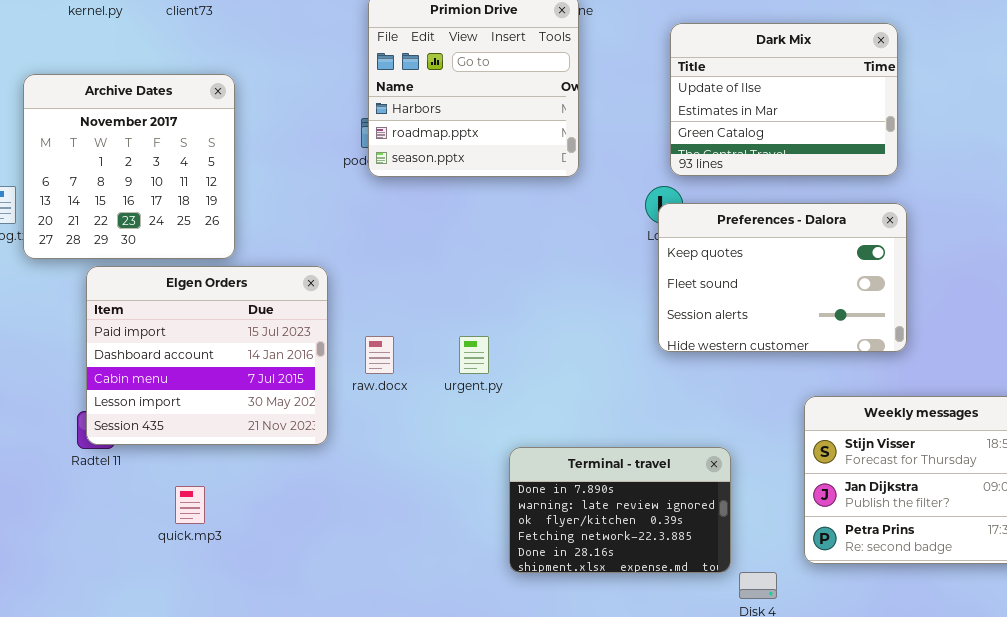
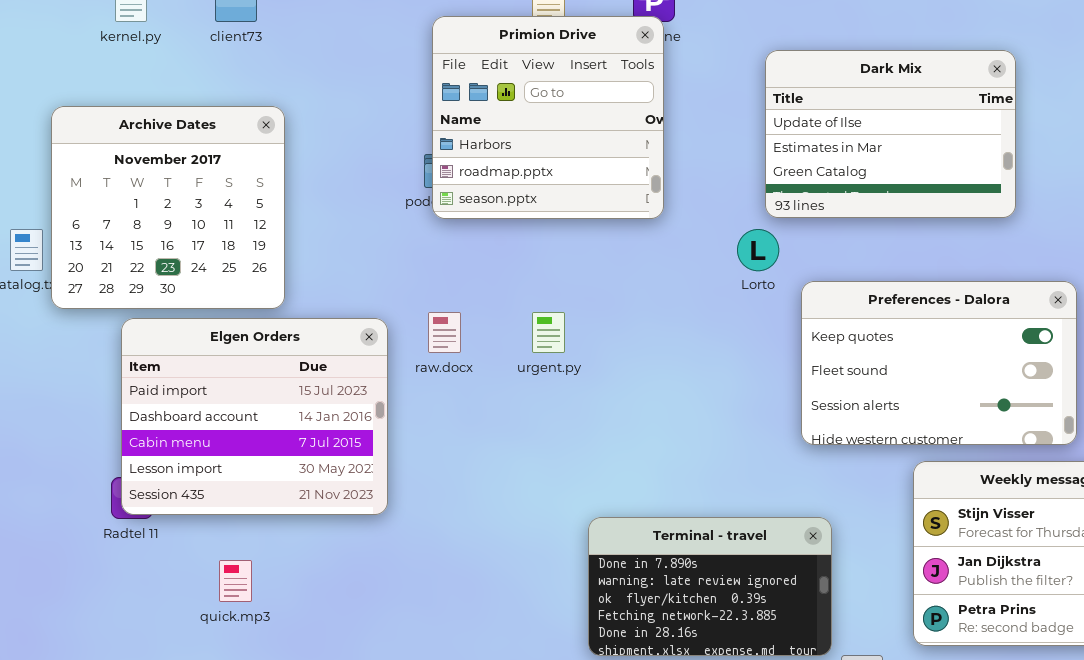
Preferences - Dalora: [658,203,907,352] -> [801,281,1077,445], moved
raw.docx: [365,336,394,374] -> [428,312,461,353], moved
urgent.py: [459,336,489,374] -> [532,312,565,353], moved

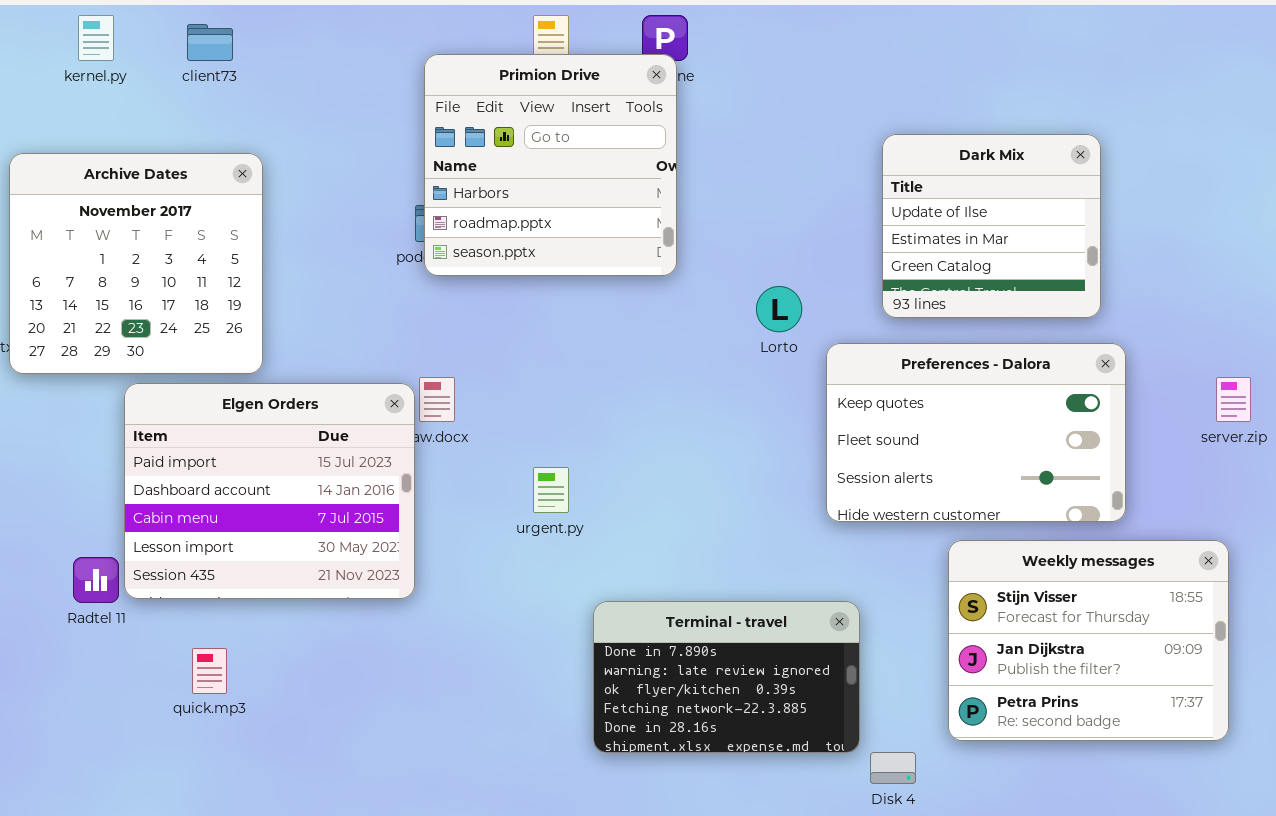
Dark Mix: [765,50,1016,218] -> [882,134,1101,318], moved, resized
urgent.py: [532,312,565,353] -> [533,467,569,513], moved
Elgen Orders: [121,318,388,515] -> [124,383,415,599], moved

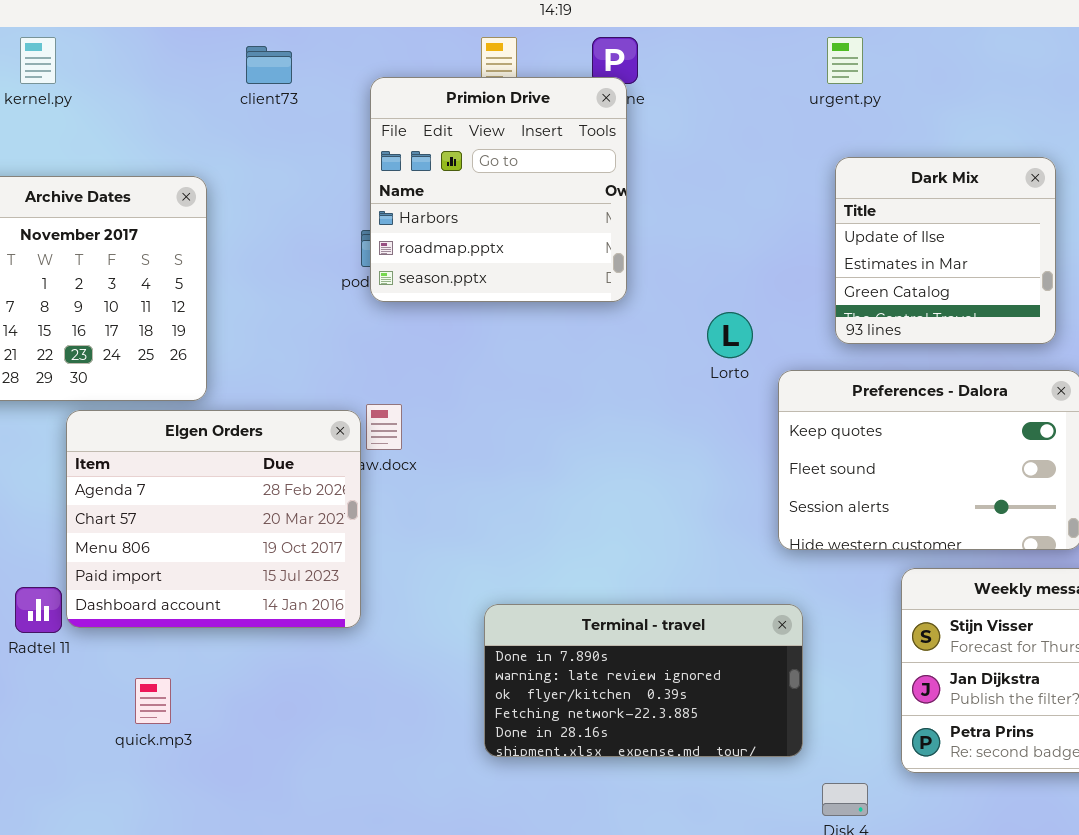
client73: [187,24,233,61] -> [246,46,292,84], moved
Elgen Orders: [124,383,415,599] -> [66,410,361,628], scrolled up 3 rows
urgent.py: [533,467,569,513] -> [827,37,863,84], moved
Terminal - travel: [593,601,860,753] -> [484,604,803,757], moved, resized

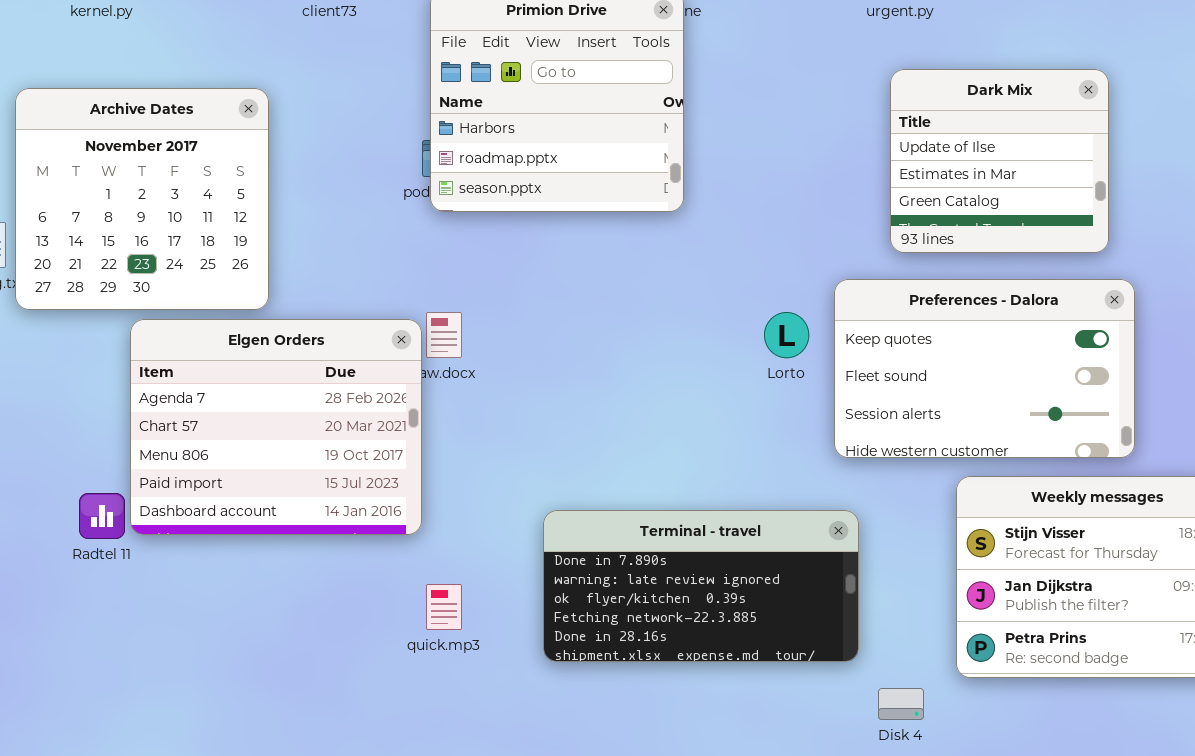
Lorto: [707,312,753,358] -> [764,312,809,358], moved
quick.mp3: [135,678,171,724] -> [426,584,462,630], moved

